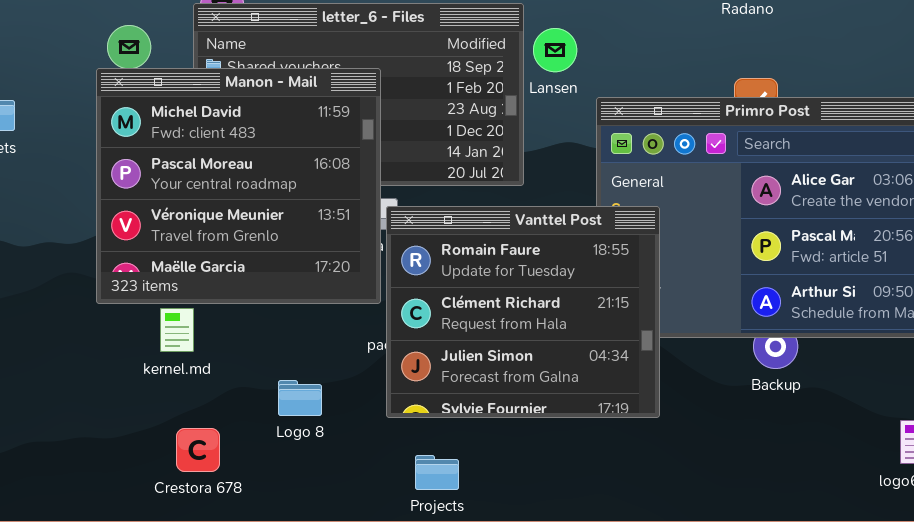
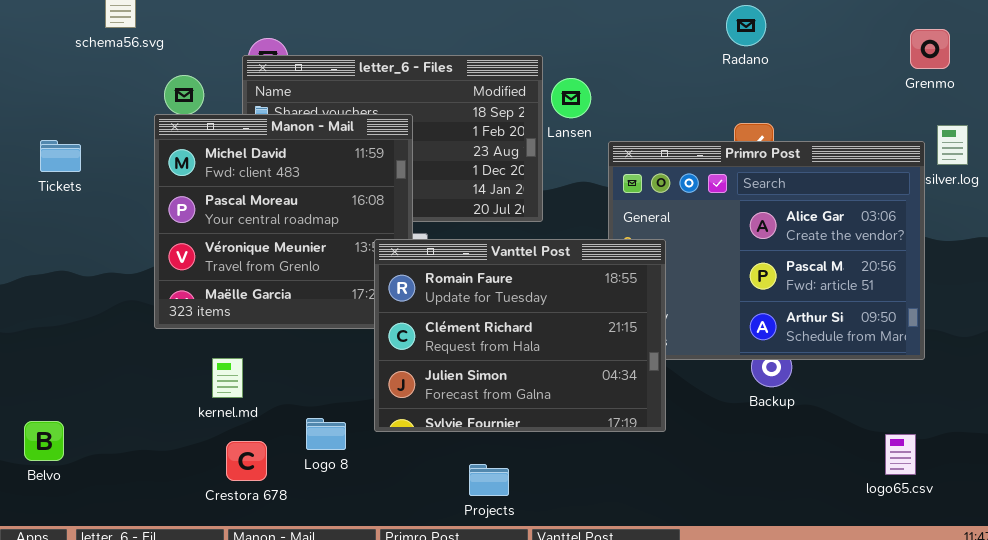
Vanttel Post: [386,206,660,418] -> [374,239,666,432], resized
kernel.md: [160,308,194,352] -> [212,358,243,398], moved
Logo 8: [278,380,322,416] -> [306,418,346,450], moved
Projects: [415,455,459,490] -> [469,464,509,496], moved

